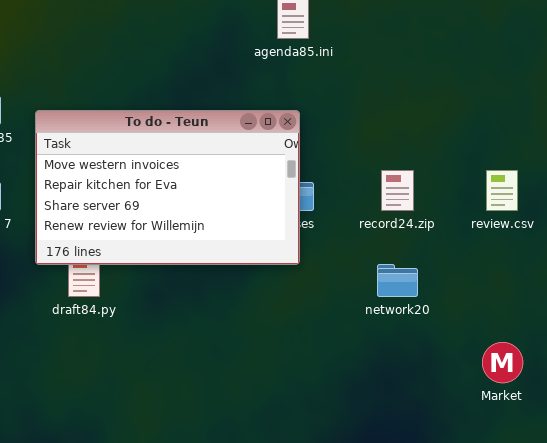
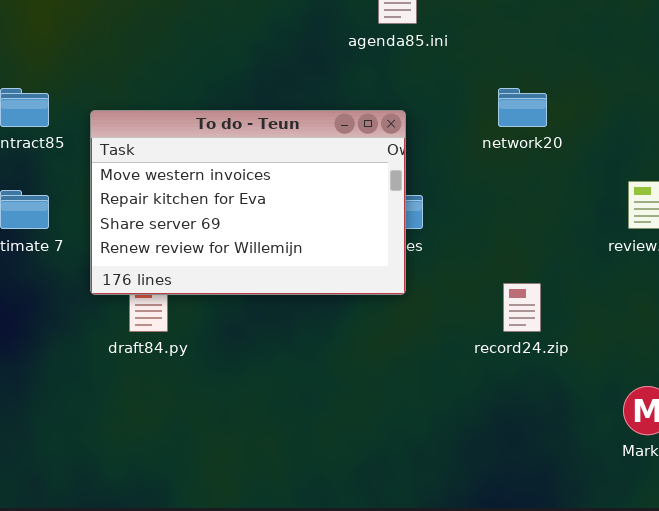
record24.zip: [381,170,414,211] -> [503,283,541,332], moved
network20: [377,264,418,297] -> [498,88,547,127], moved

